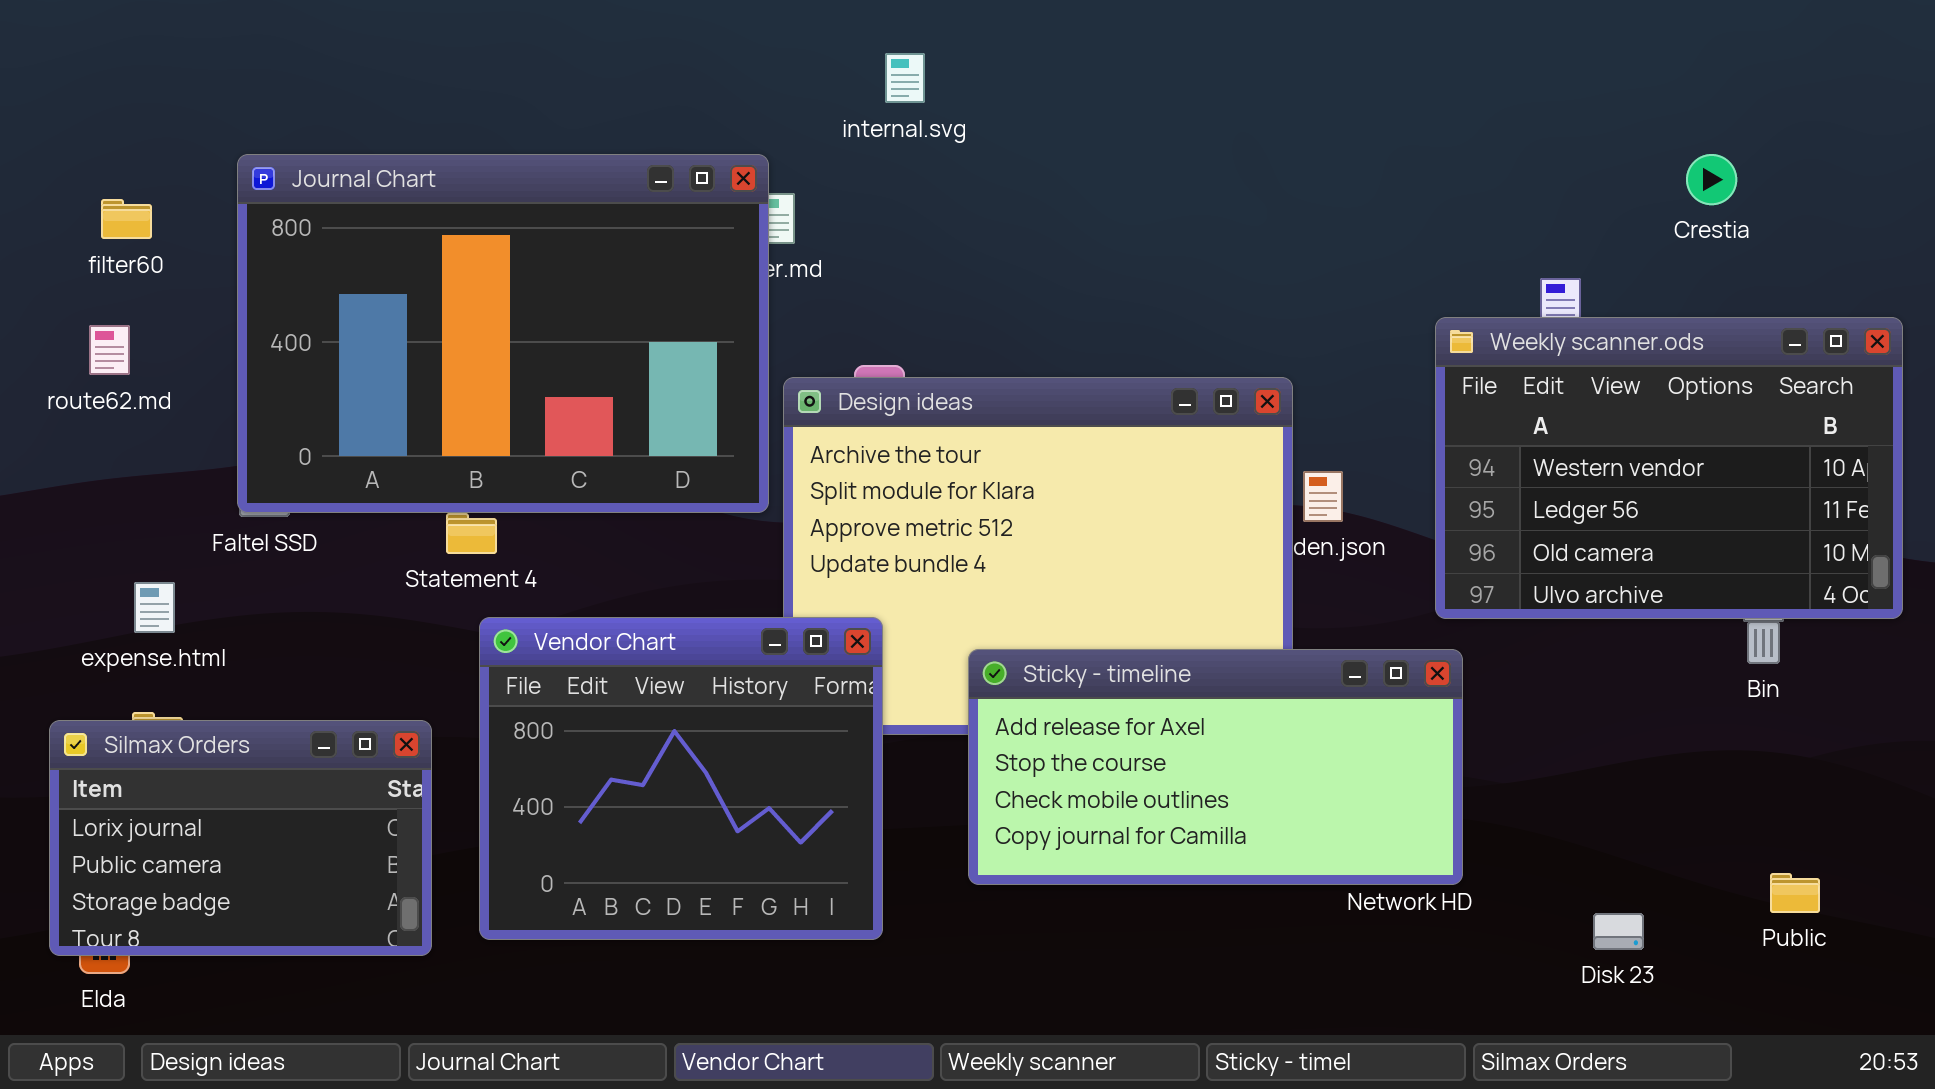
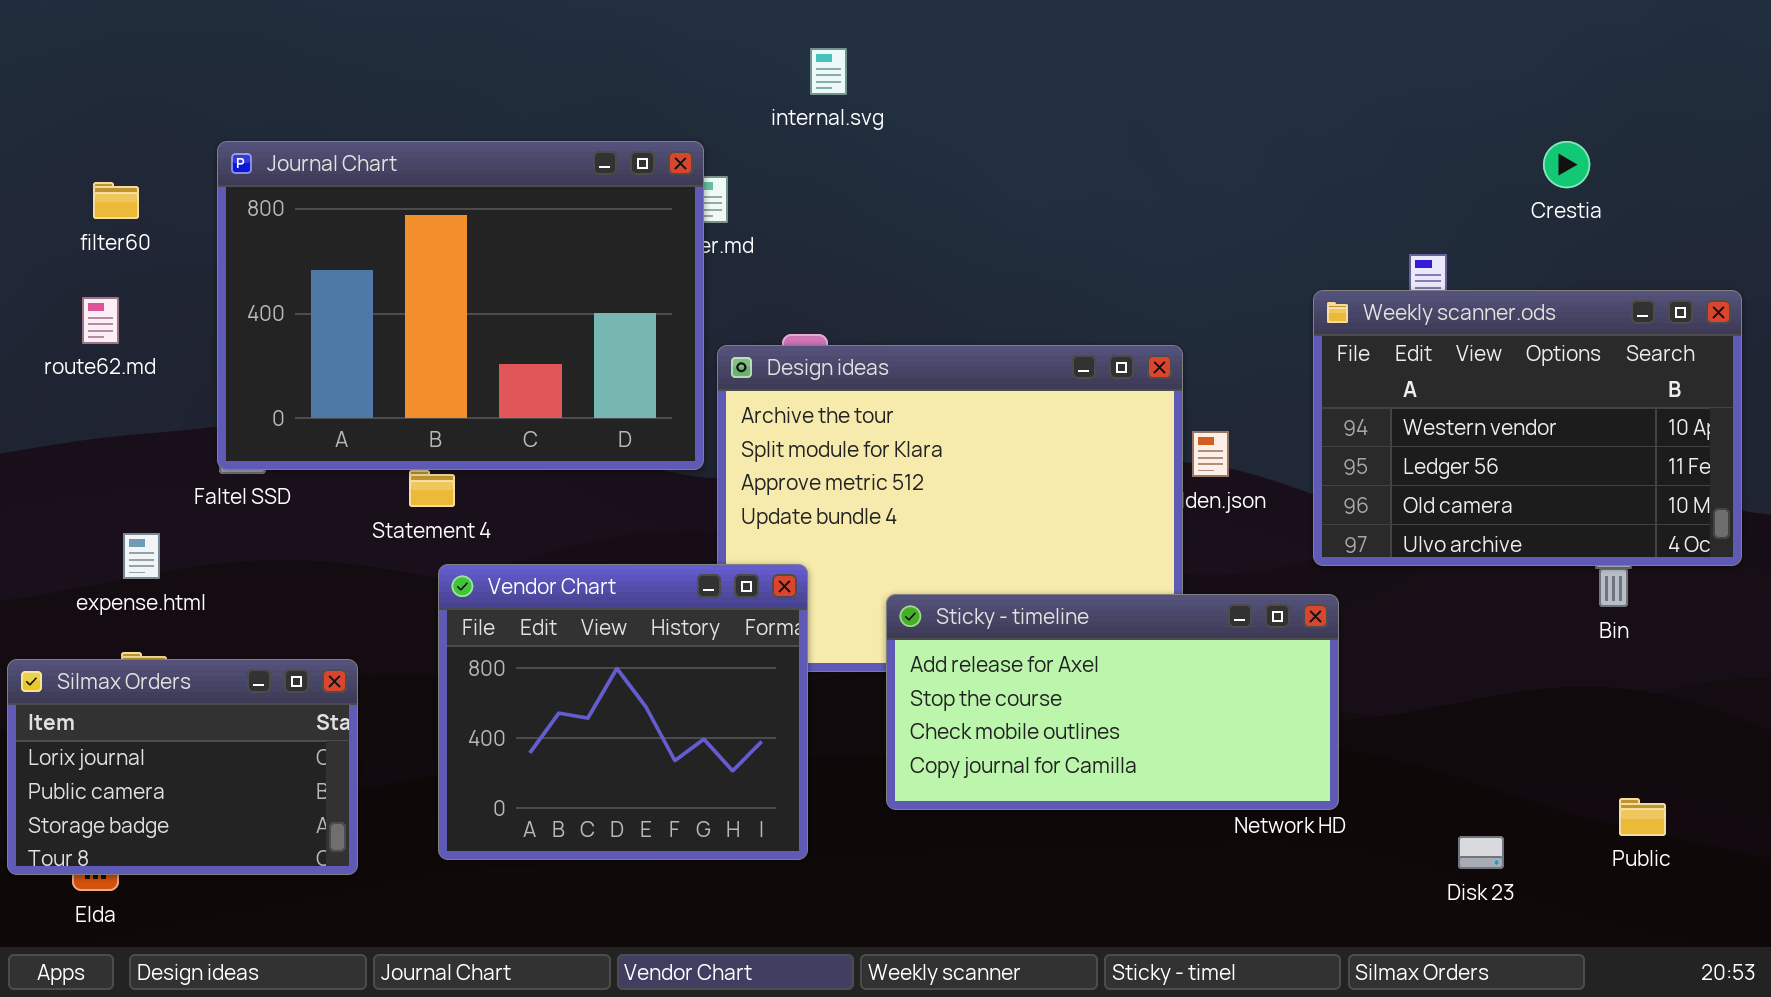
Silmax Orders: [49,720,432,956] -> [7,659,358,875], moved

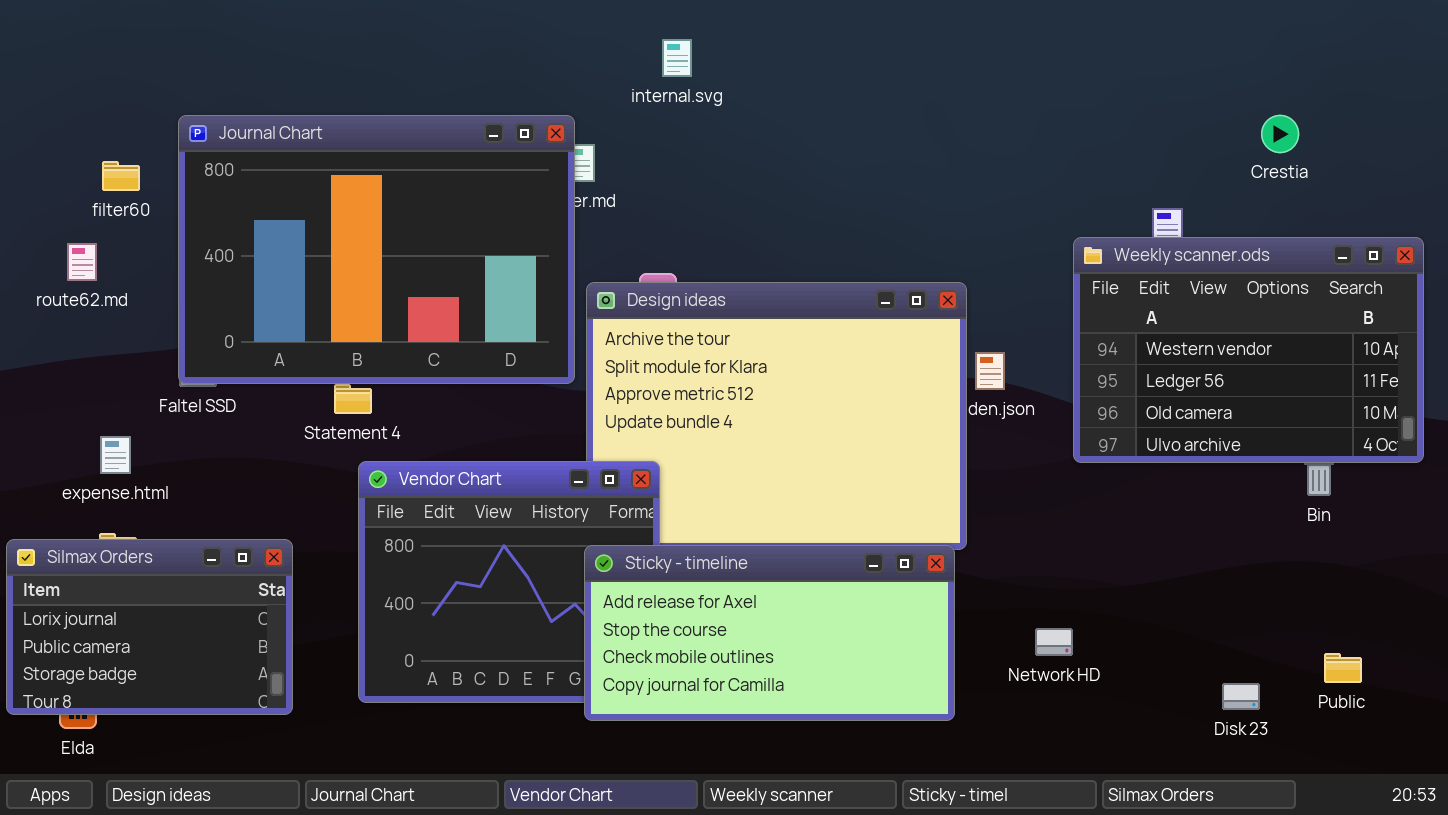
filter60: [93,182,139,219] -> [102,161,140,191], moved
Sticky - timeline: [886,594,1339,810] -> [584,545,955,721], moved
Disk 23: [1458,836,1504,869] -> [1222,683,1260,710], moved

